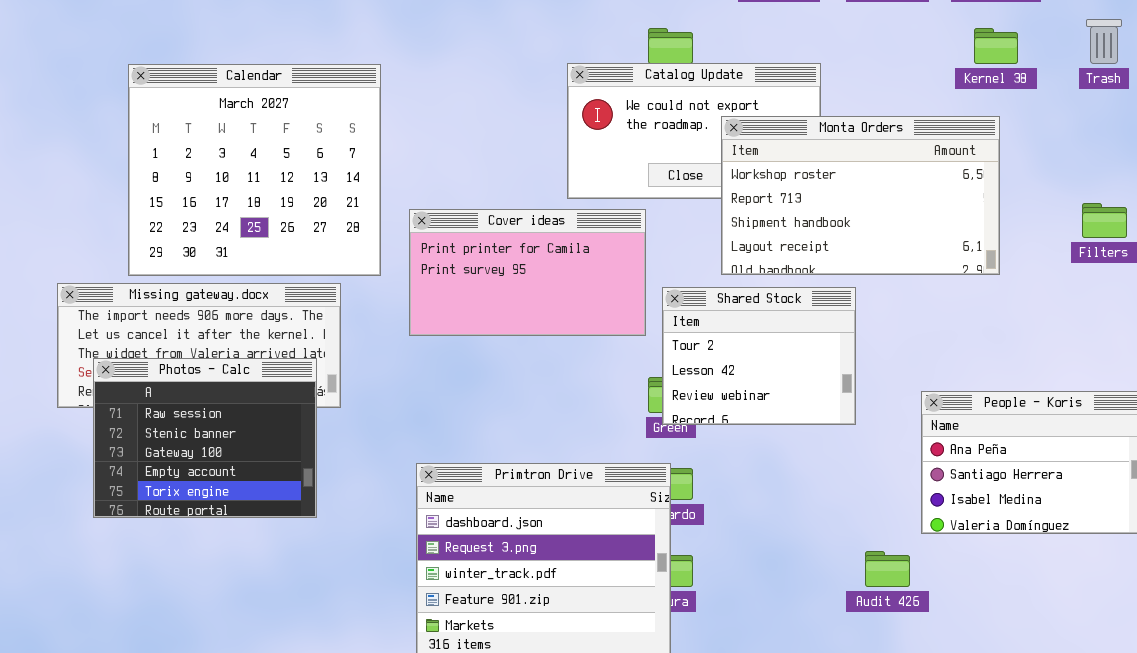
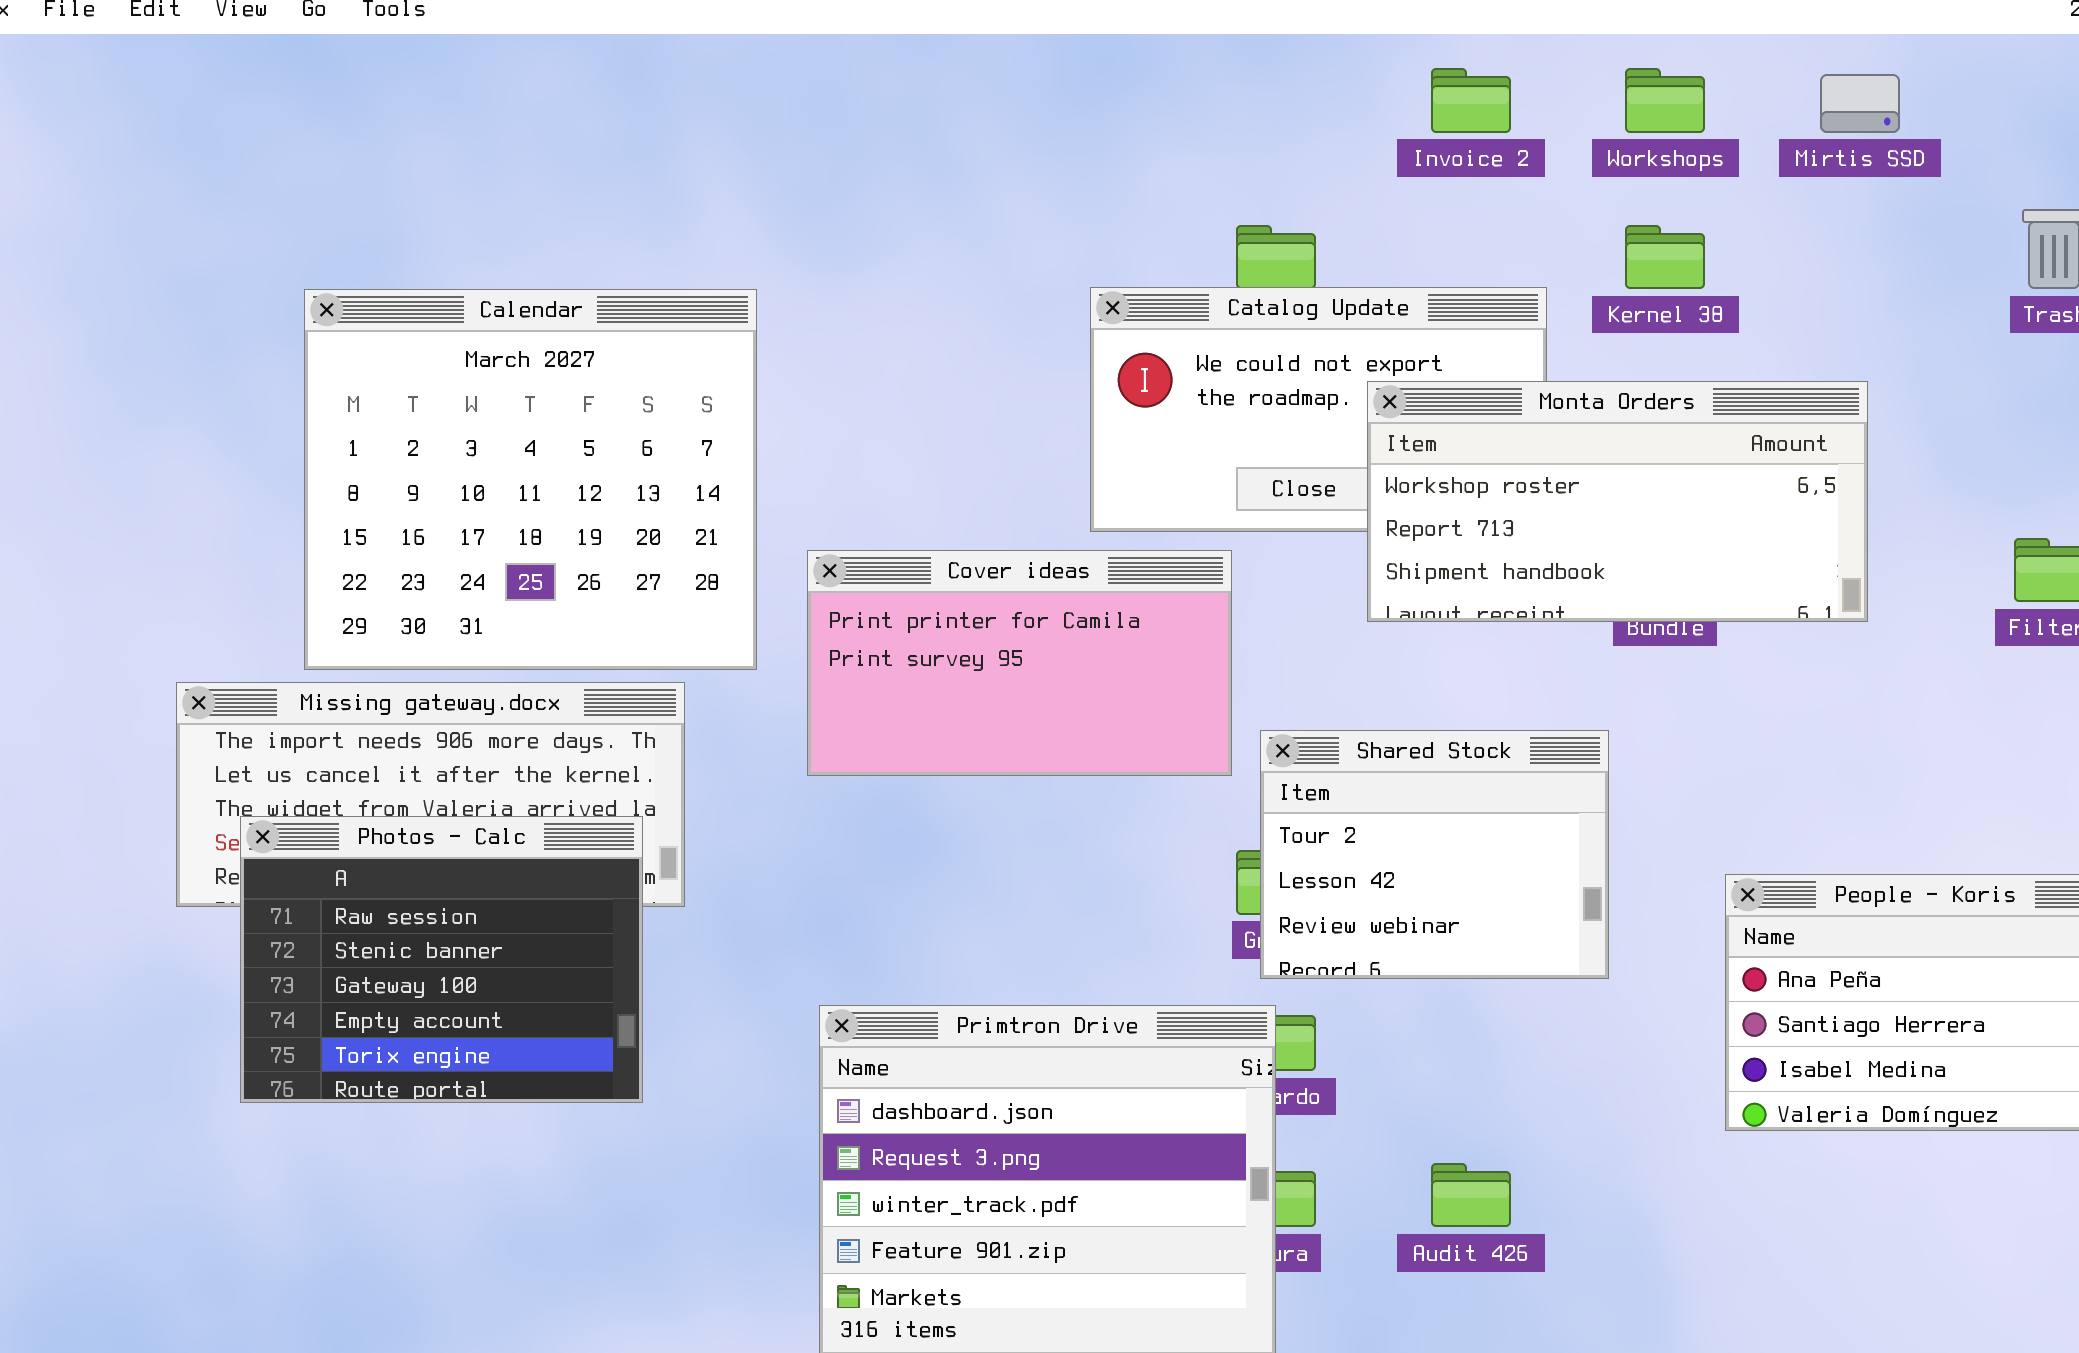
Kernel 38: [974,28,1018,64] -> [1625,225,1705,289], moved
Monta Orders: [721,116,1000,275] -> [1367,381,1868,622], resized
Shared Stock: [662,287,856,425] -> [1260,730,1609,979], moved
Audit 426: [865,551,910,587] -> [1431,1163,1511,1227], moved

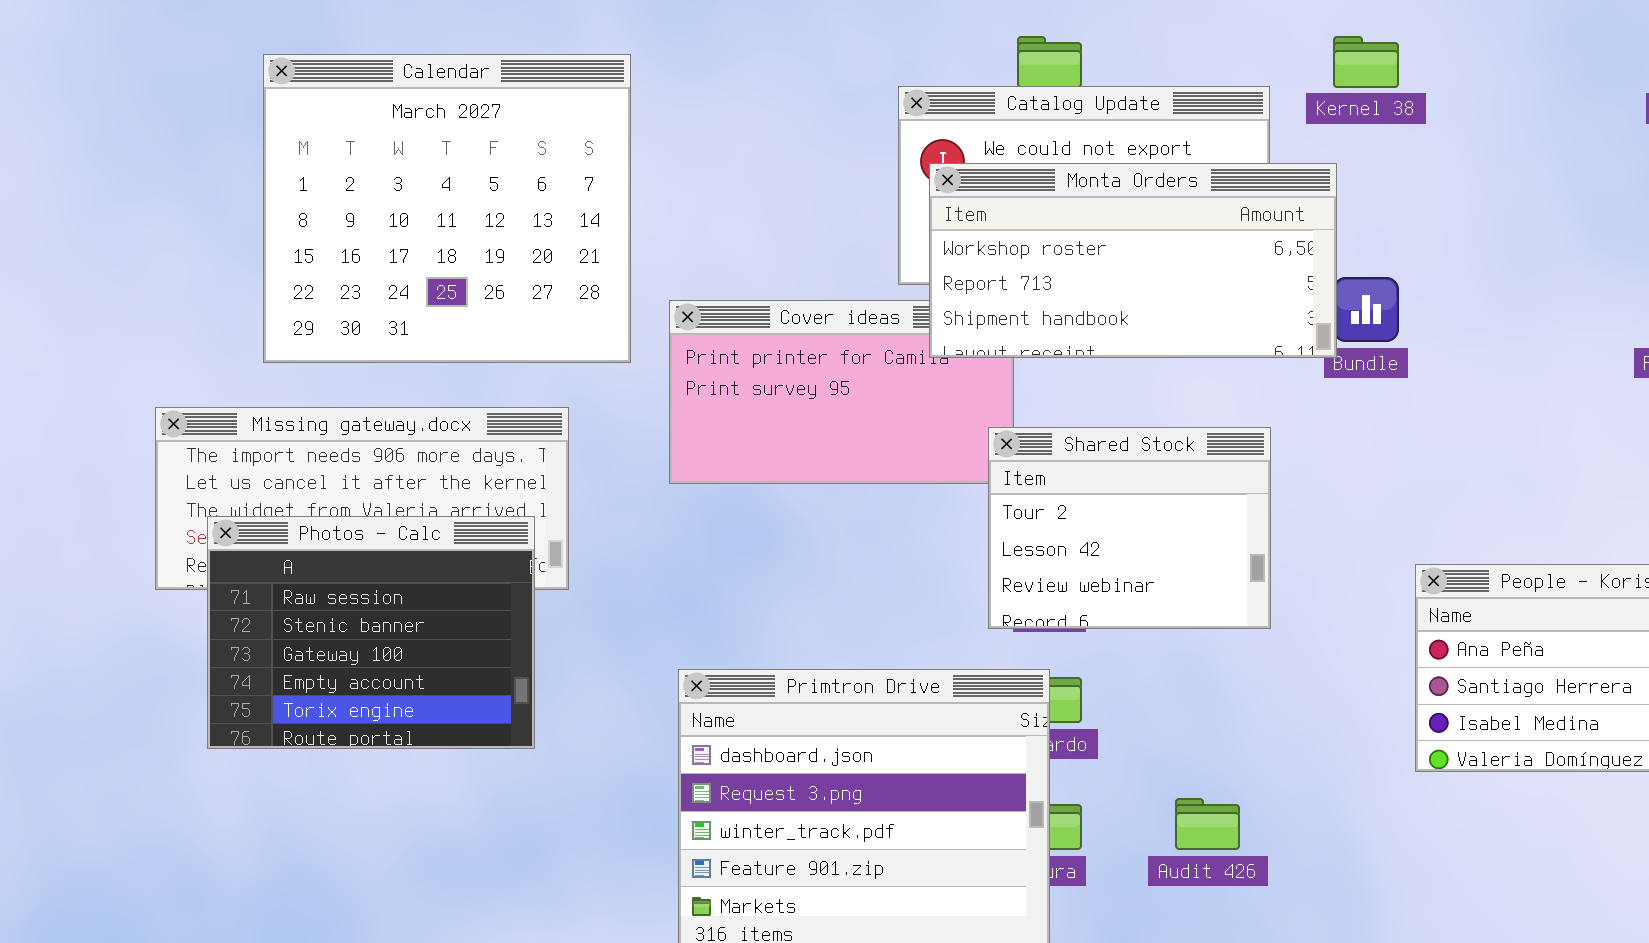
Calendar: [304,289,757,670] -> [263,54,631,363], moved
Monta Orders: [1367,381,1868,622] -> [929,163,1337,358], moved
Shared Stock: [1260,730,1609,979] -> [988,427,1271,629], moved

